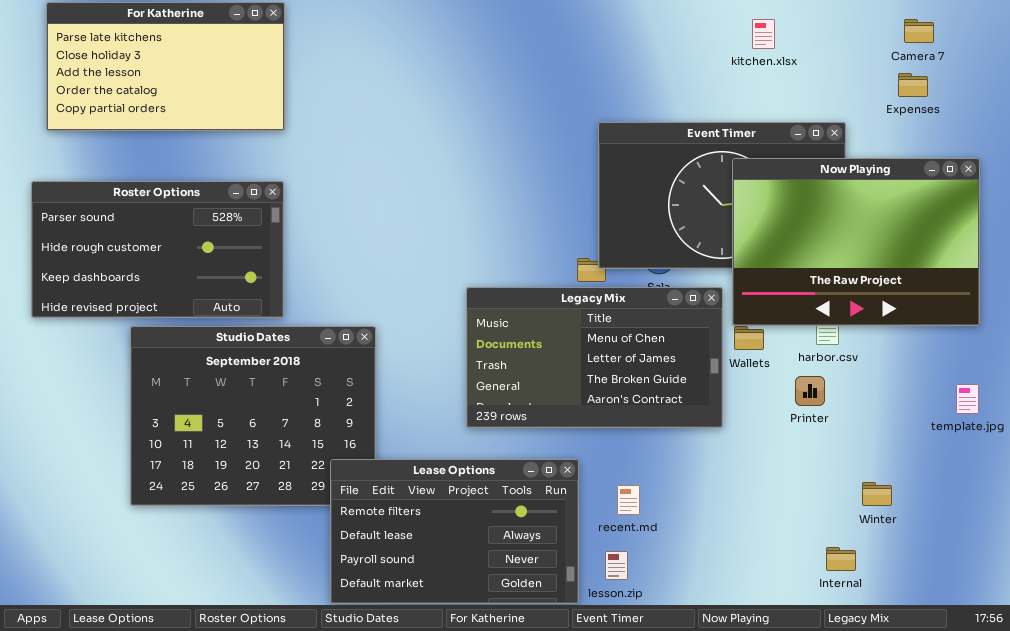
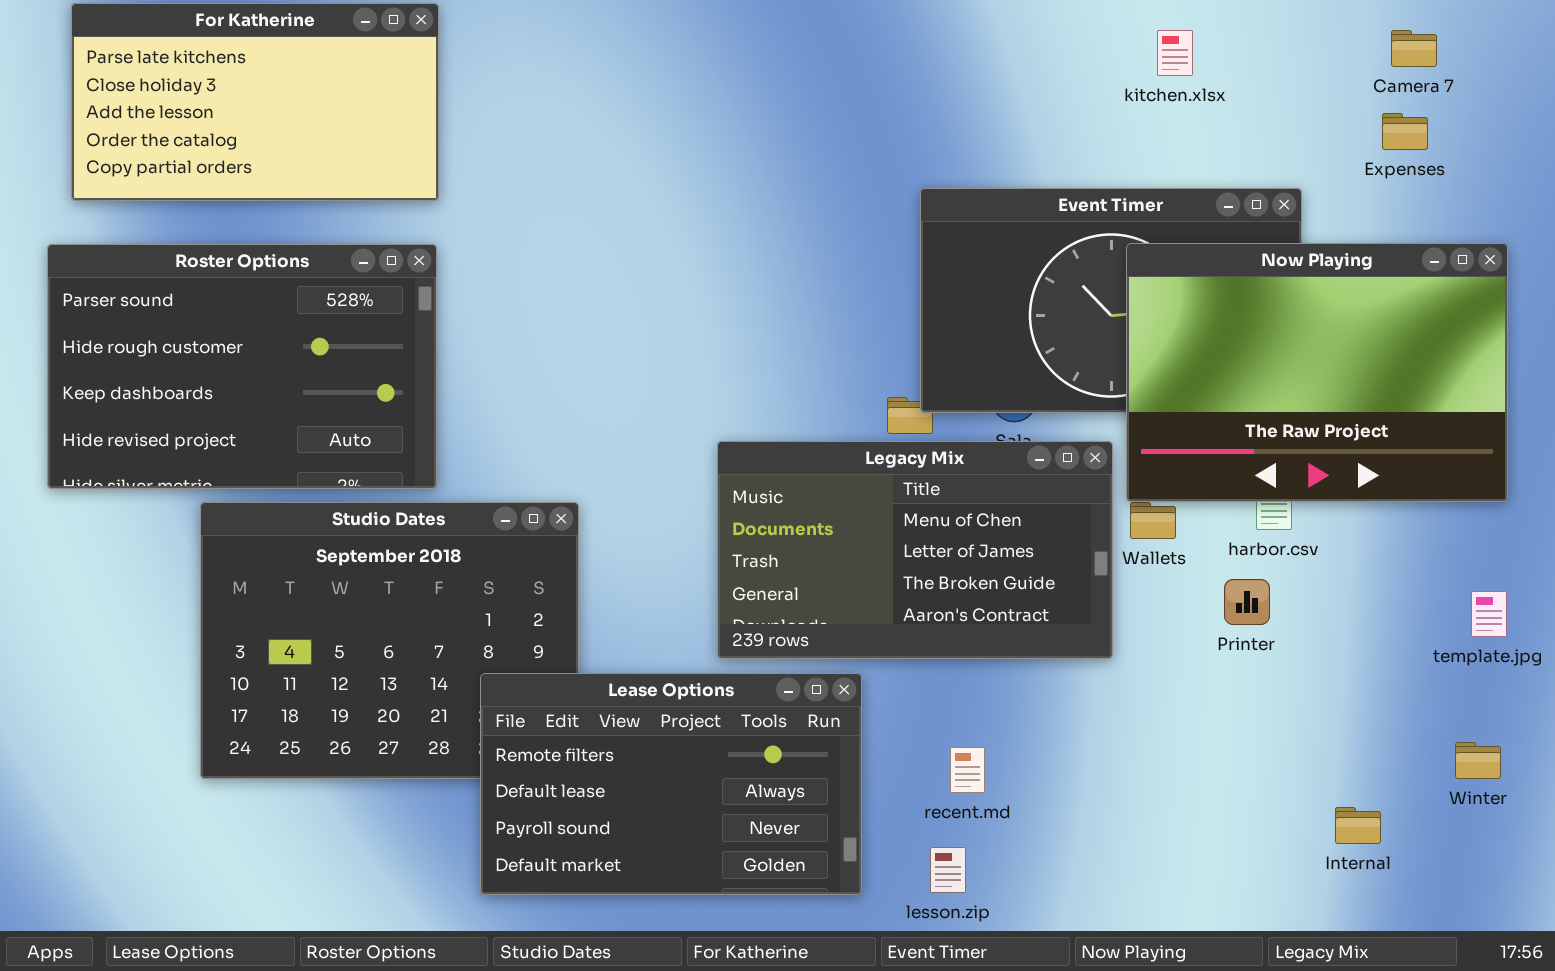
Roster Options: [31,181,284,318] -> [47,244,437,489], resized
Lease Options: [330,459,579,604] -> [480,673,862,895], moved
Winter: [862,482,892,506] -> [1455,742,1501,779], moved
Internal: [826,547,856,571] -> [1335,807,1381,844], moved

